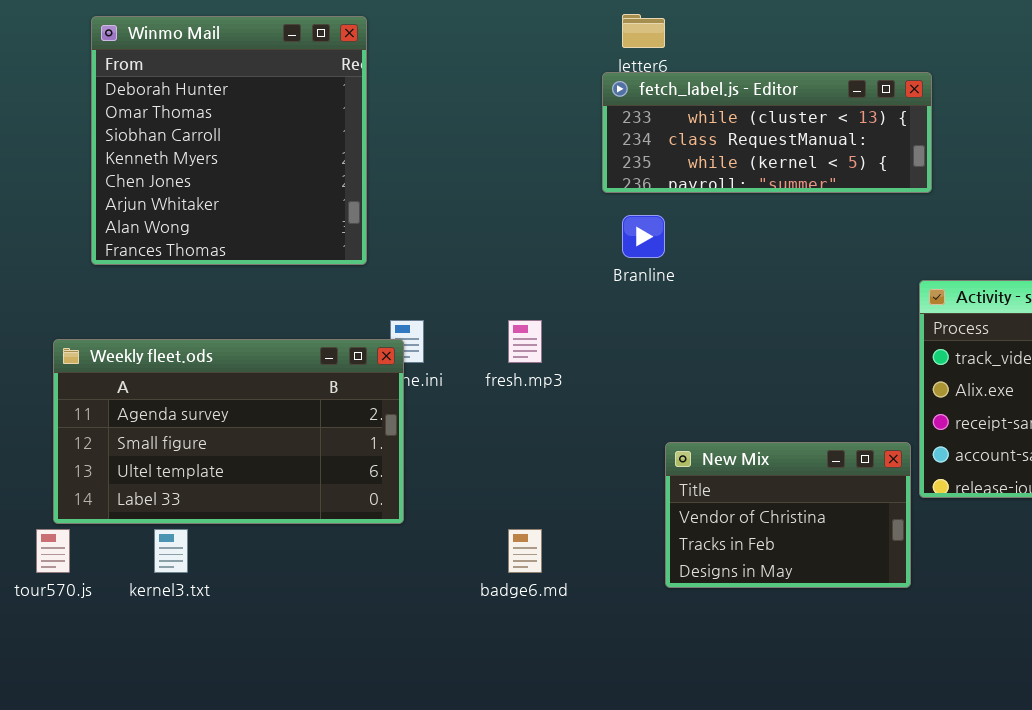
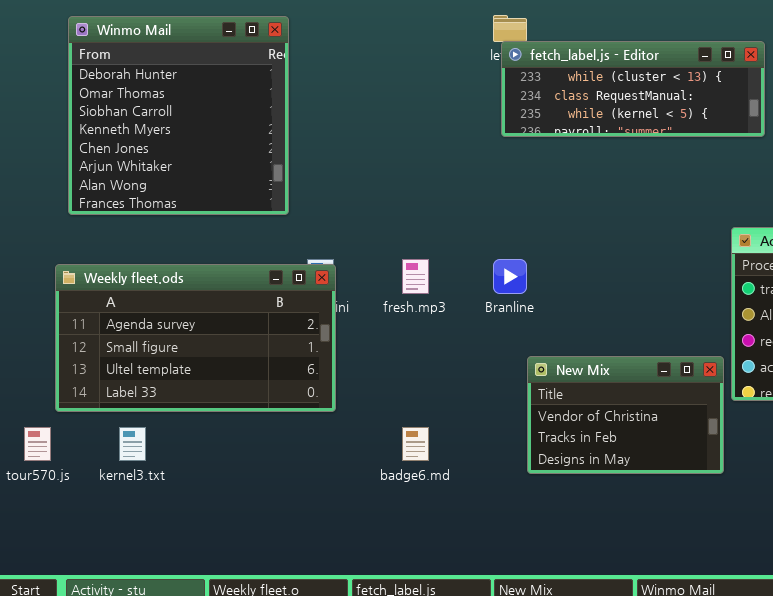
fetch_label.js - Editor: [602,72,932,193] -> [501,41,765,137], moved
Branline: [622,215,665,258] -> [493,259,527,294], moved
Weekly fleet.ods: [53,339,404,524] -> [55,264,336,412], moved

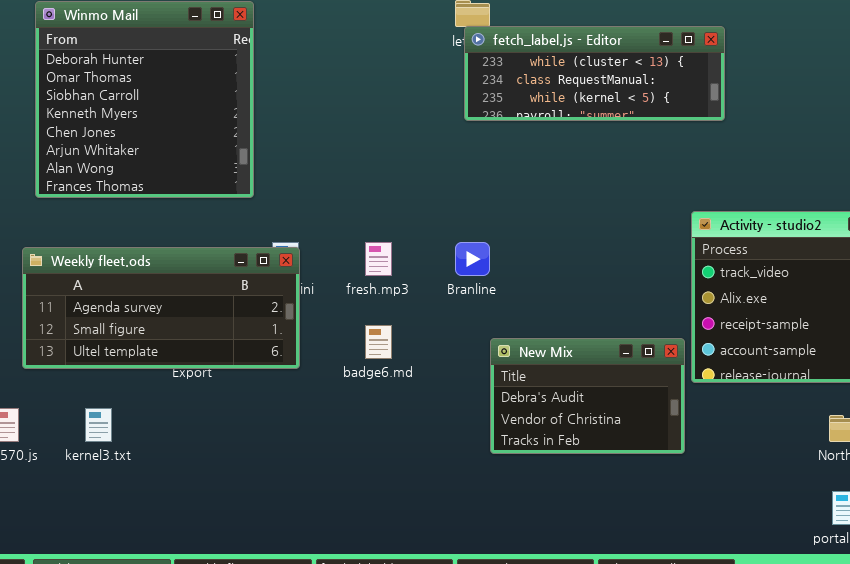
Weekly fleet.ods: [55,264,336,412] -> [22,247,300,369], resized
New Mix: [527,356,724,474] -> [490,338,685,454], scrolled up 1 row
badge6.md: [402,427,429,461] -> [365,325,392,359], moved

